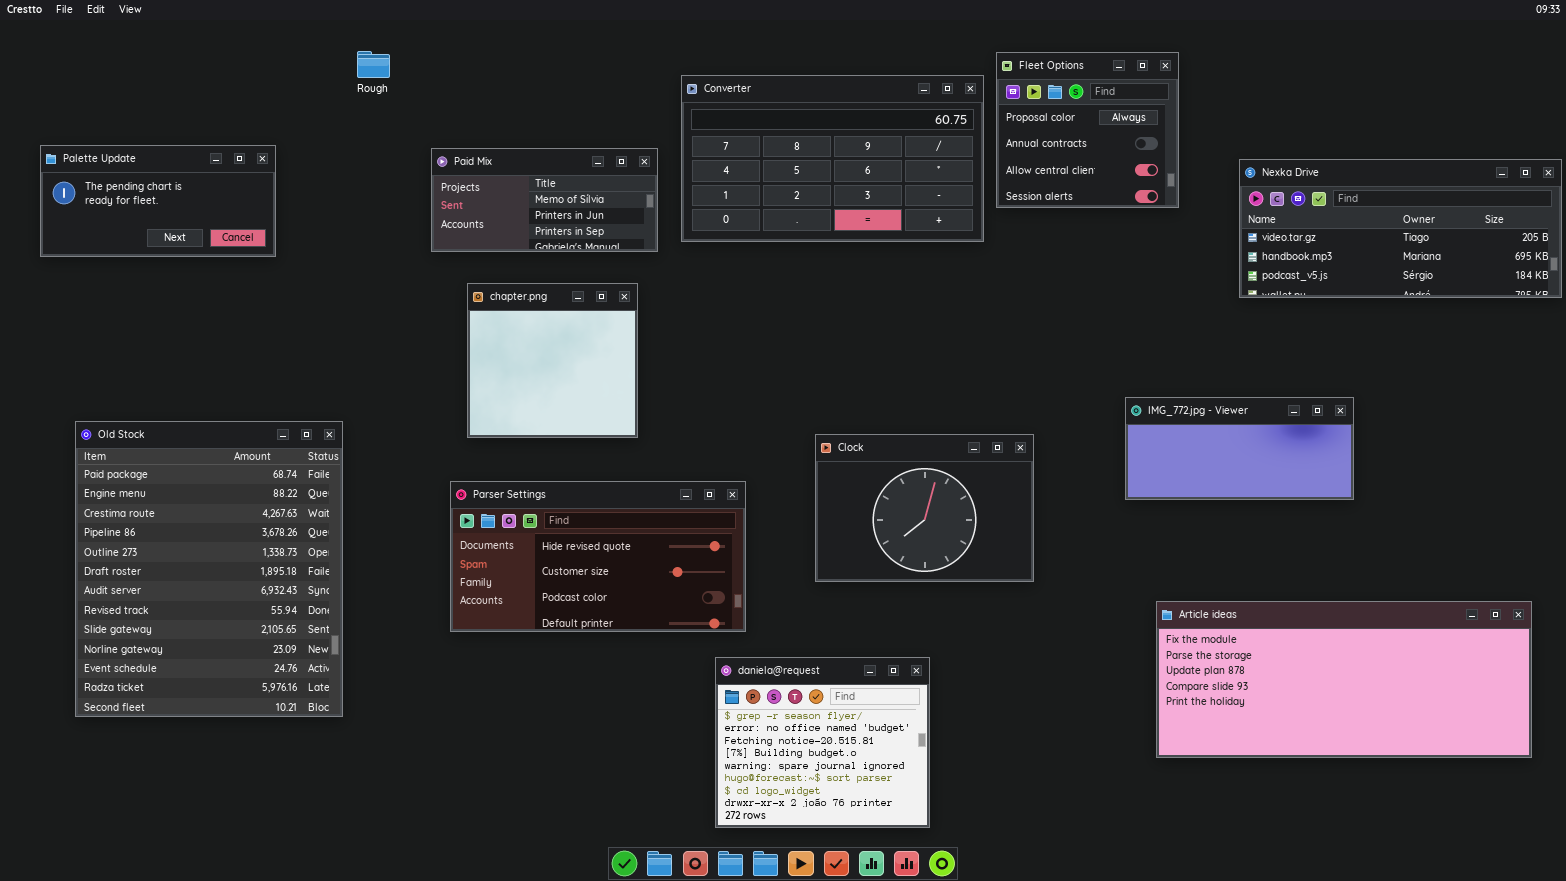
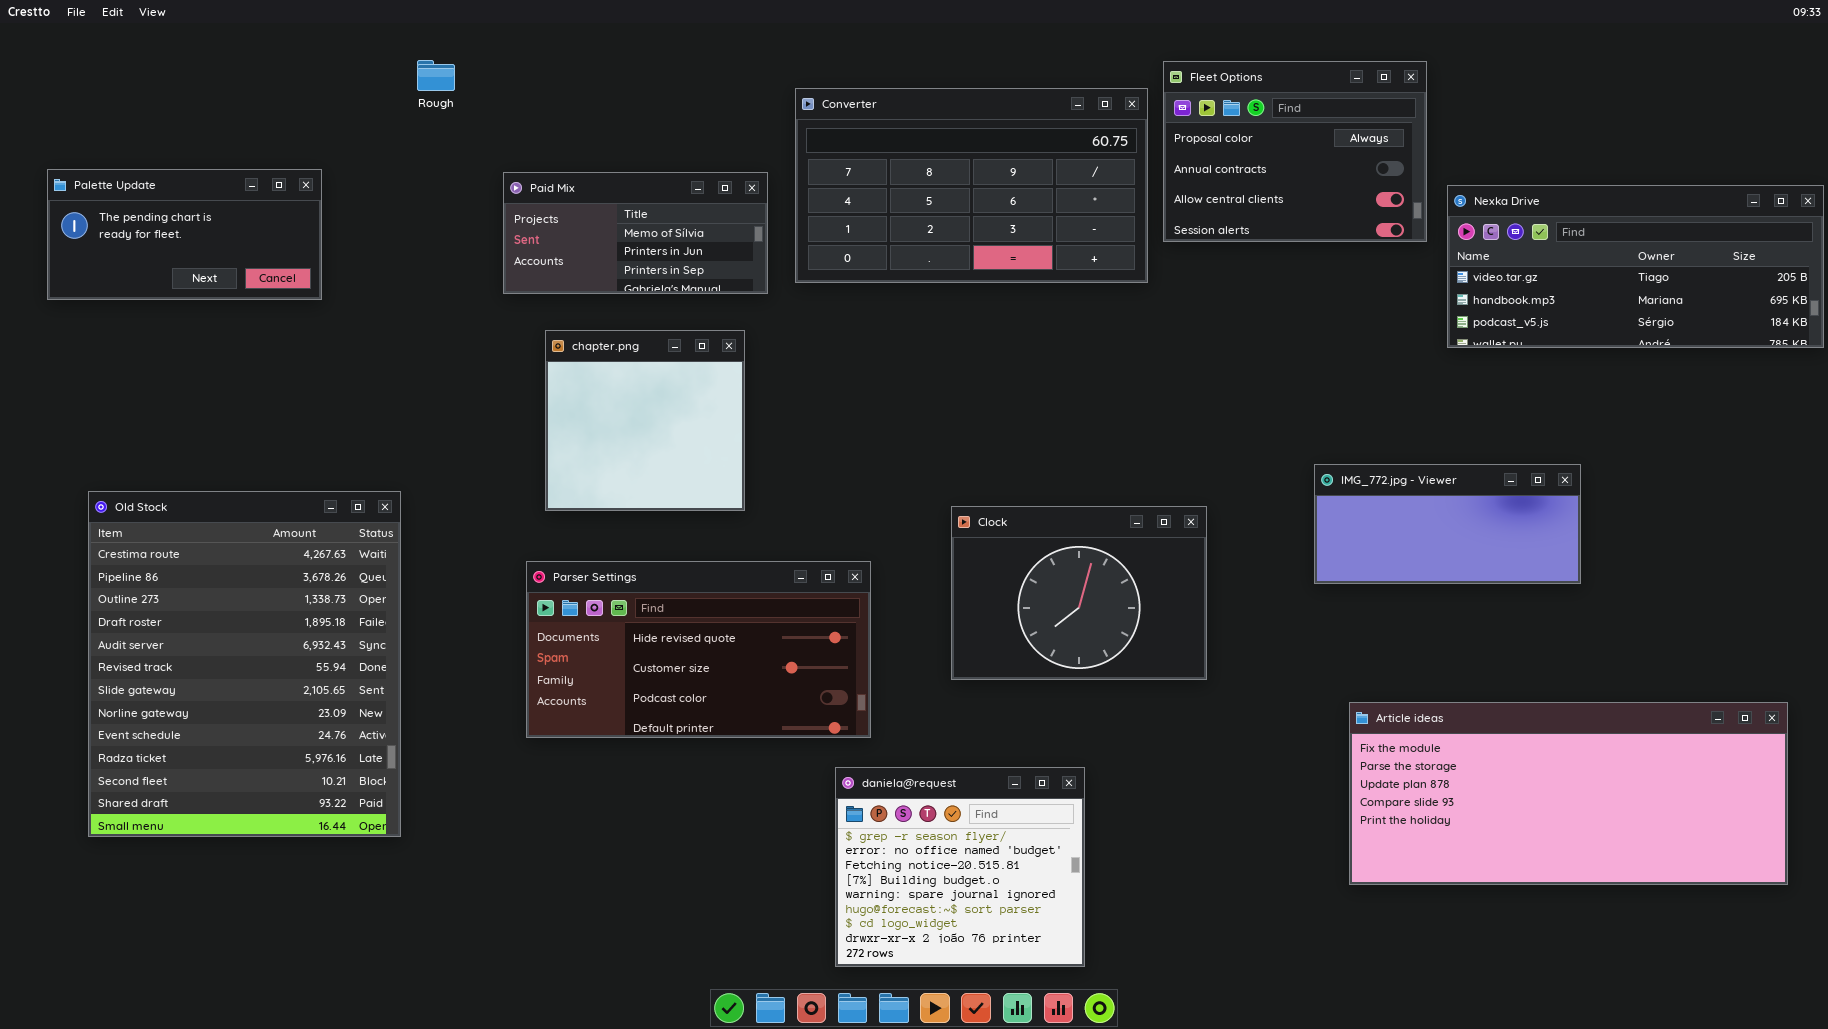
Fleet Options: [996,52,1179,208] -> [1163,61,1427,242], resized
Old Stock: [75,421,343,717] -> [88,491,401,837], scrolled down 2 rows

